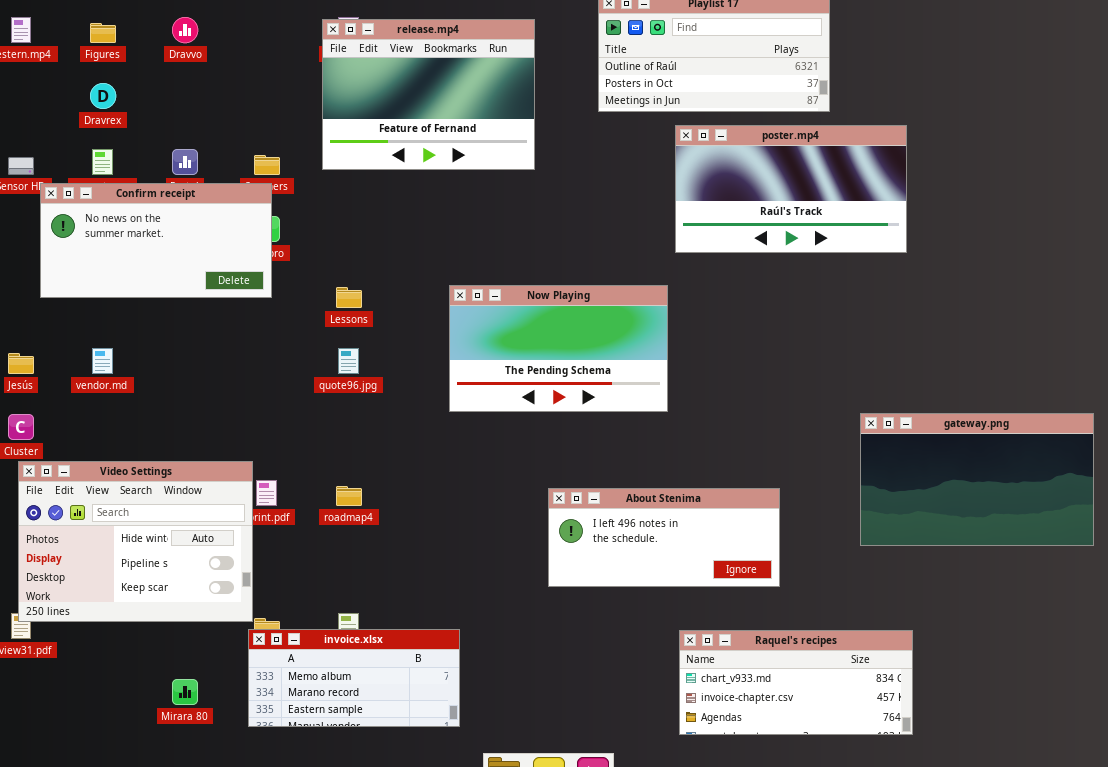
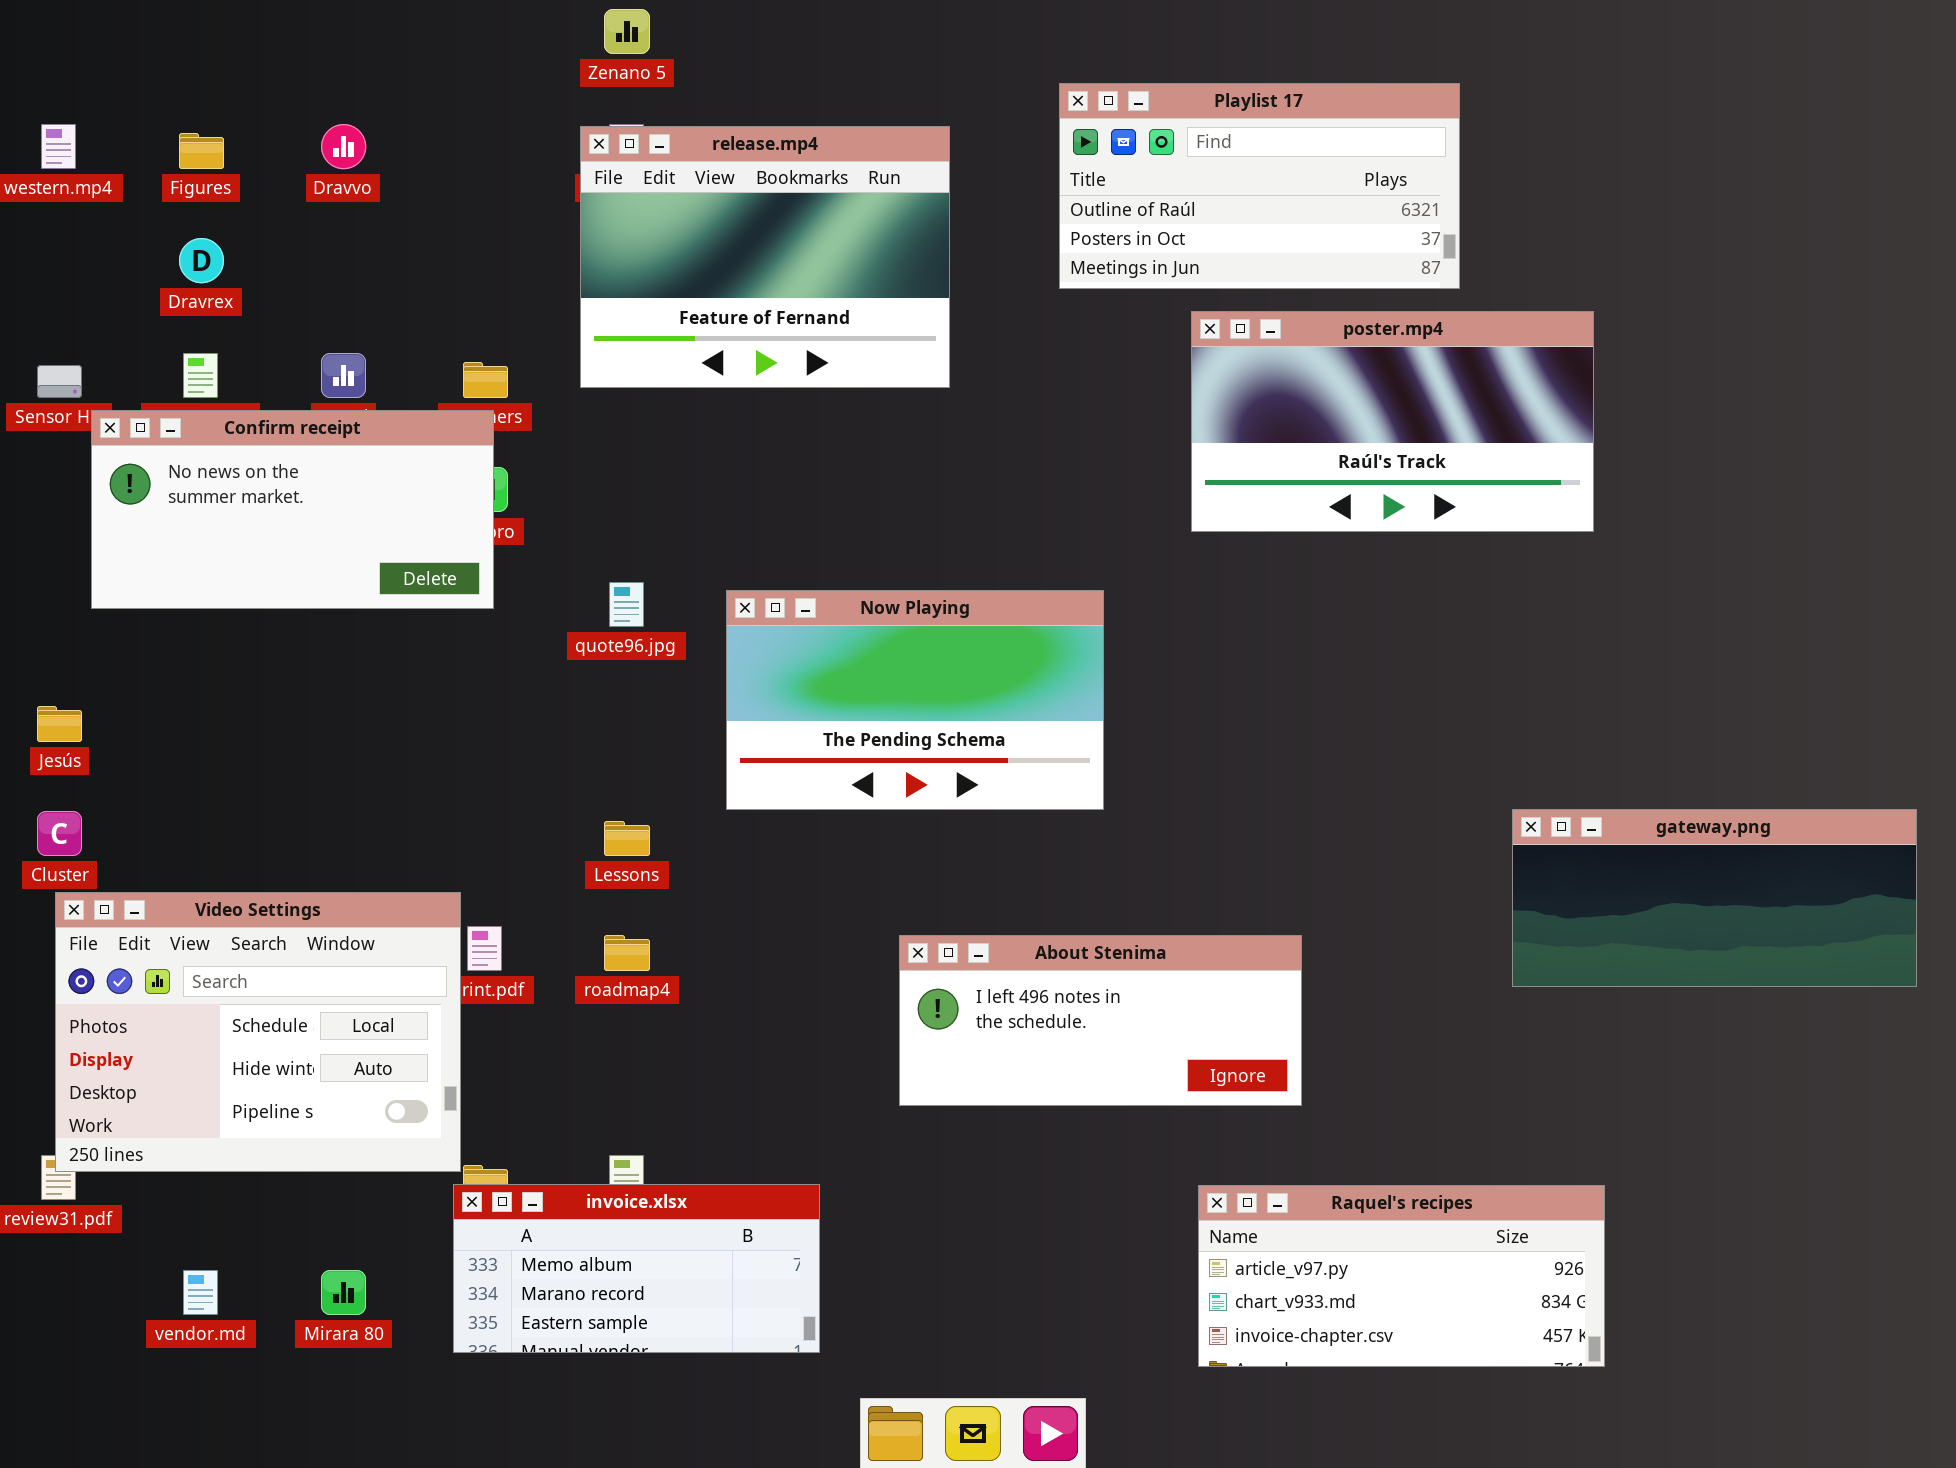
Now Playing: [449,285,668,412] -> [726,590,1104,810], moved
Lessons: [336,287,362,308] -> [604,821,650,856], moved
vendor.md: [92,348,113,374] -> [183,1270,218,1315], moved
quote96.jpg: [338,348,359,374] -> [609,582,644,627], moved
gateway.png: [860,413,1094,546] -> [1512,809,1917,987], resized
Video Settings: [18,461,253,622] -> [55,892,461,1172], scrolled up 1 row
About Stenima: [548,488,780,587] -> [899,935,1302,1106], moved
Raquel's recipes: [679,630,913,735] -> [1198,1185,1605,1367], scrolled up 1 row

